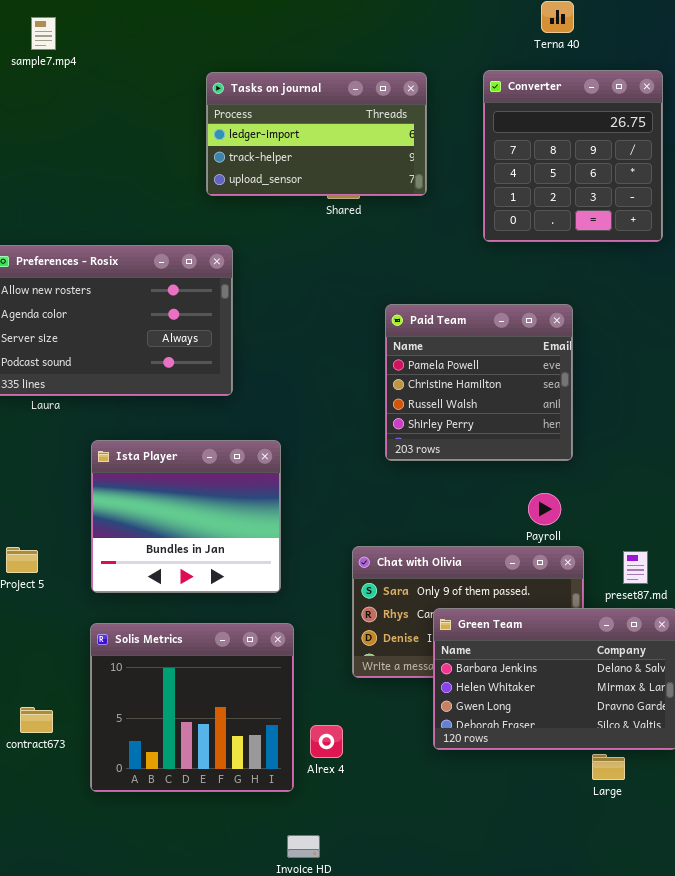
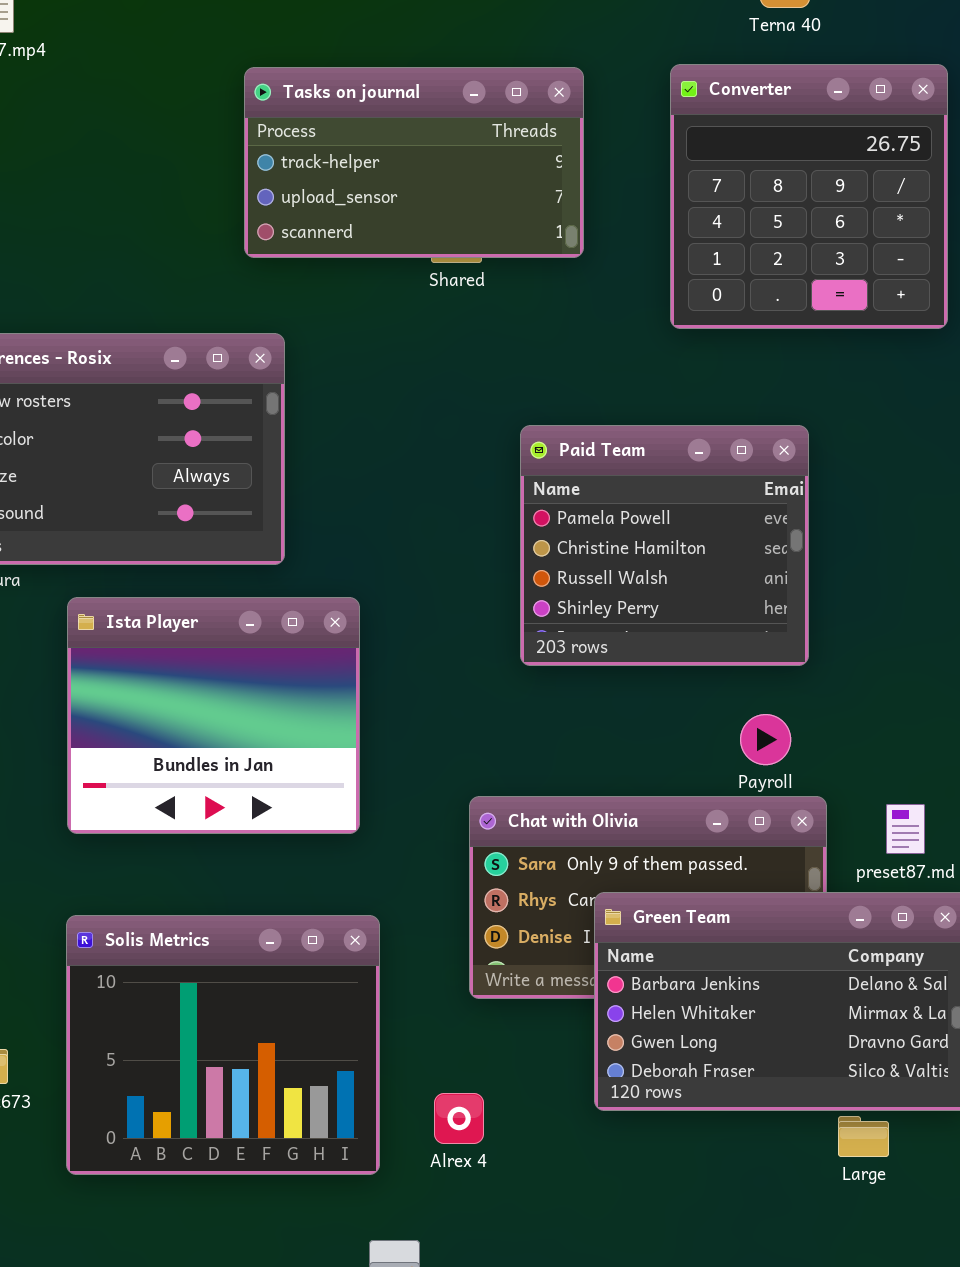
Tasks on journal: [206,72,427,196] -> [244,67,584,258], scrolled down 1 row
Ista Player: [91,440,281,593] -> [67,597,360,834], moved
Alrex 4: [310,725,343,758] -> [434,1093,484,1144], moved

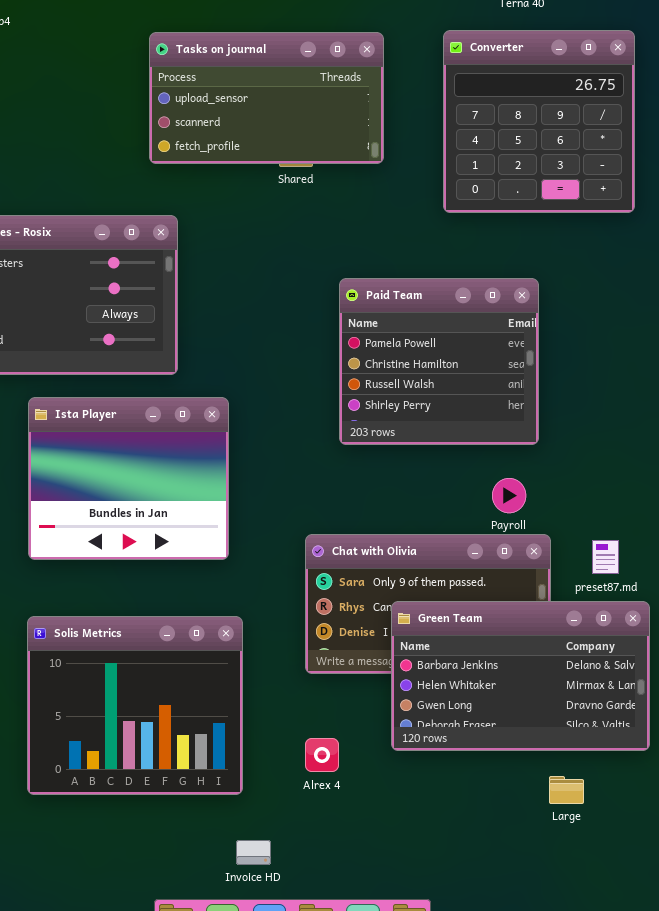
Tasks on journal: [244,67,584,258] -> [149,32,384,164], scrolled down 1 row
Alrex 4: [434,1093,484,1144] -> [305,738,339,772], moved
Large: [838,1116,889,1157] -> [549,776,584,804], moved

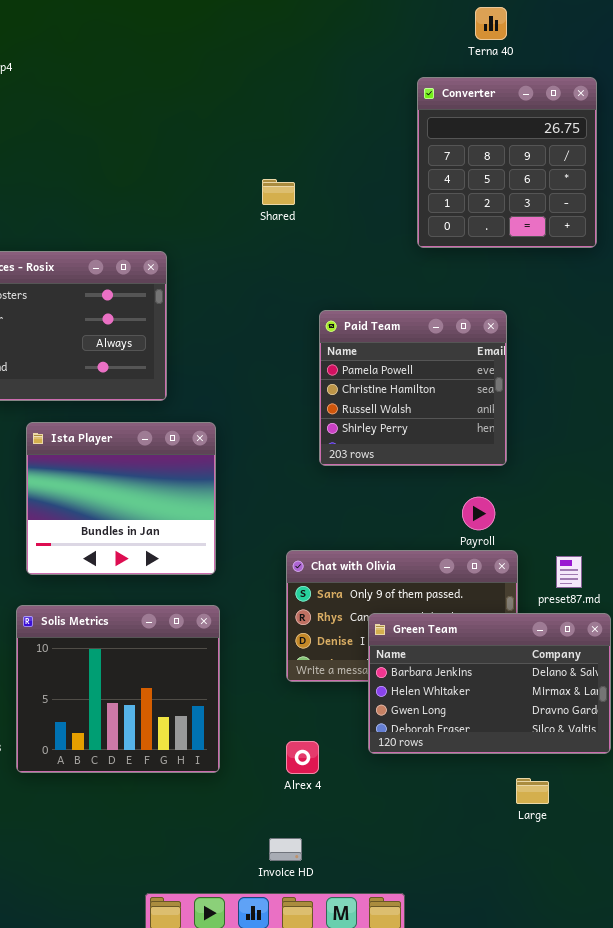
Tasks on journal: [149,32,384,164] -> none, closed
Solis Metrics: [27,616,243,795] -> [16,605,220,773], moved
Invoice HD: [236,840,271,865] -> [269,838,302,861], moved

